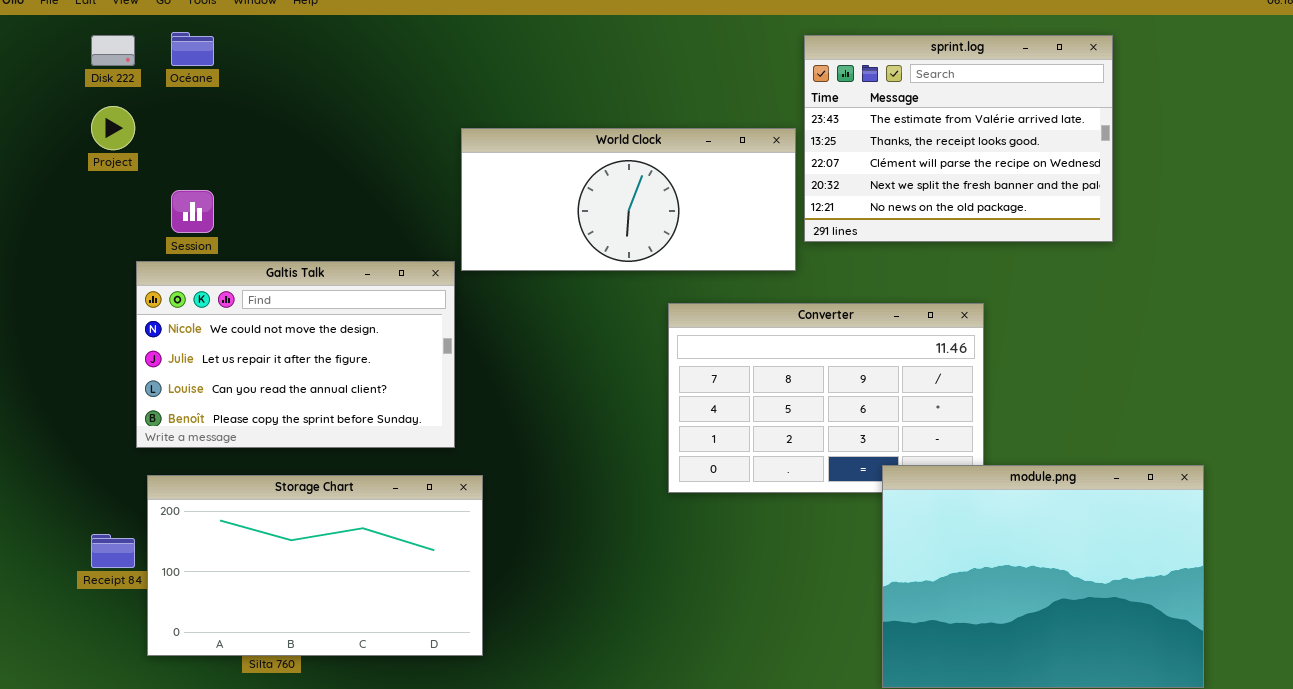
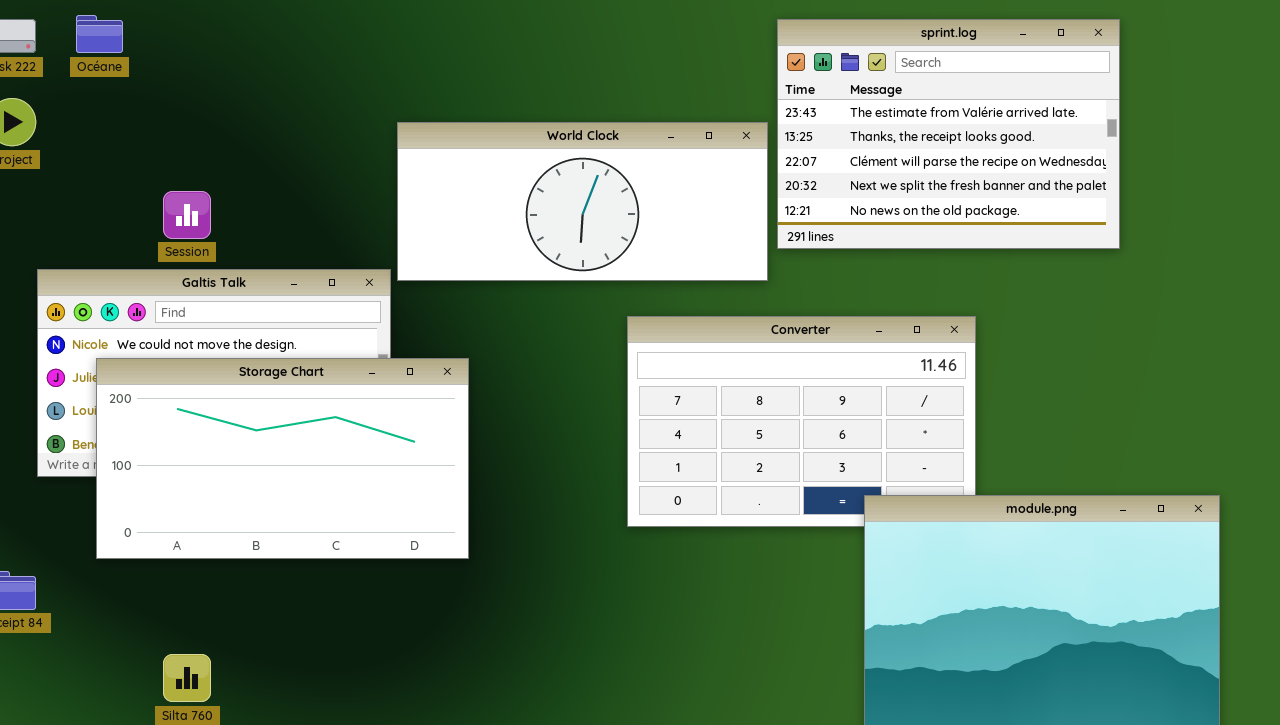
Session: [171,190,214,233] -> [163,191,211,239], moved
Storage Chart: [147,475,483,656] -> [96,358,469,559], moved

